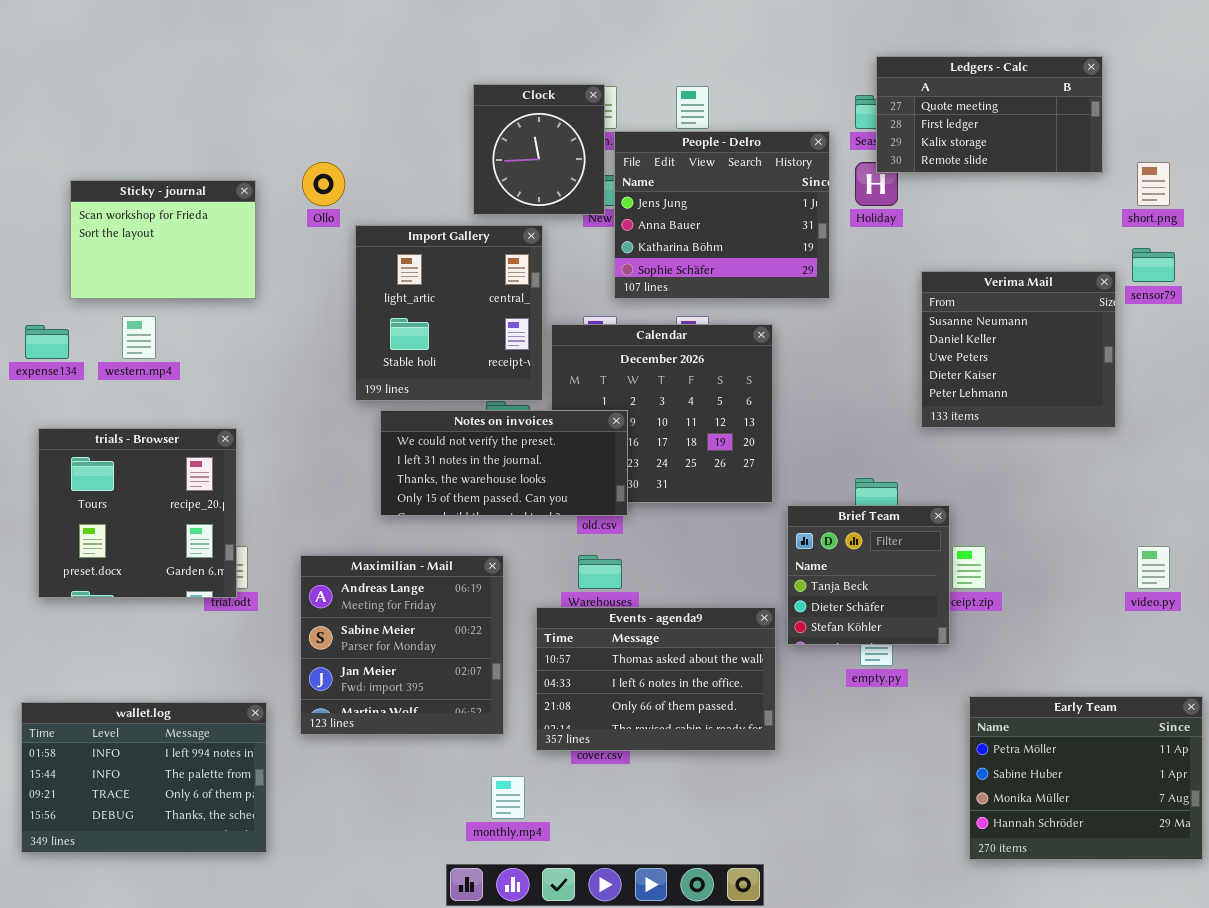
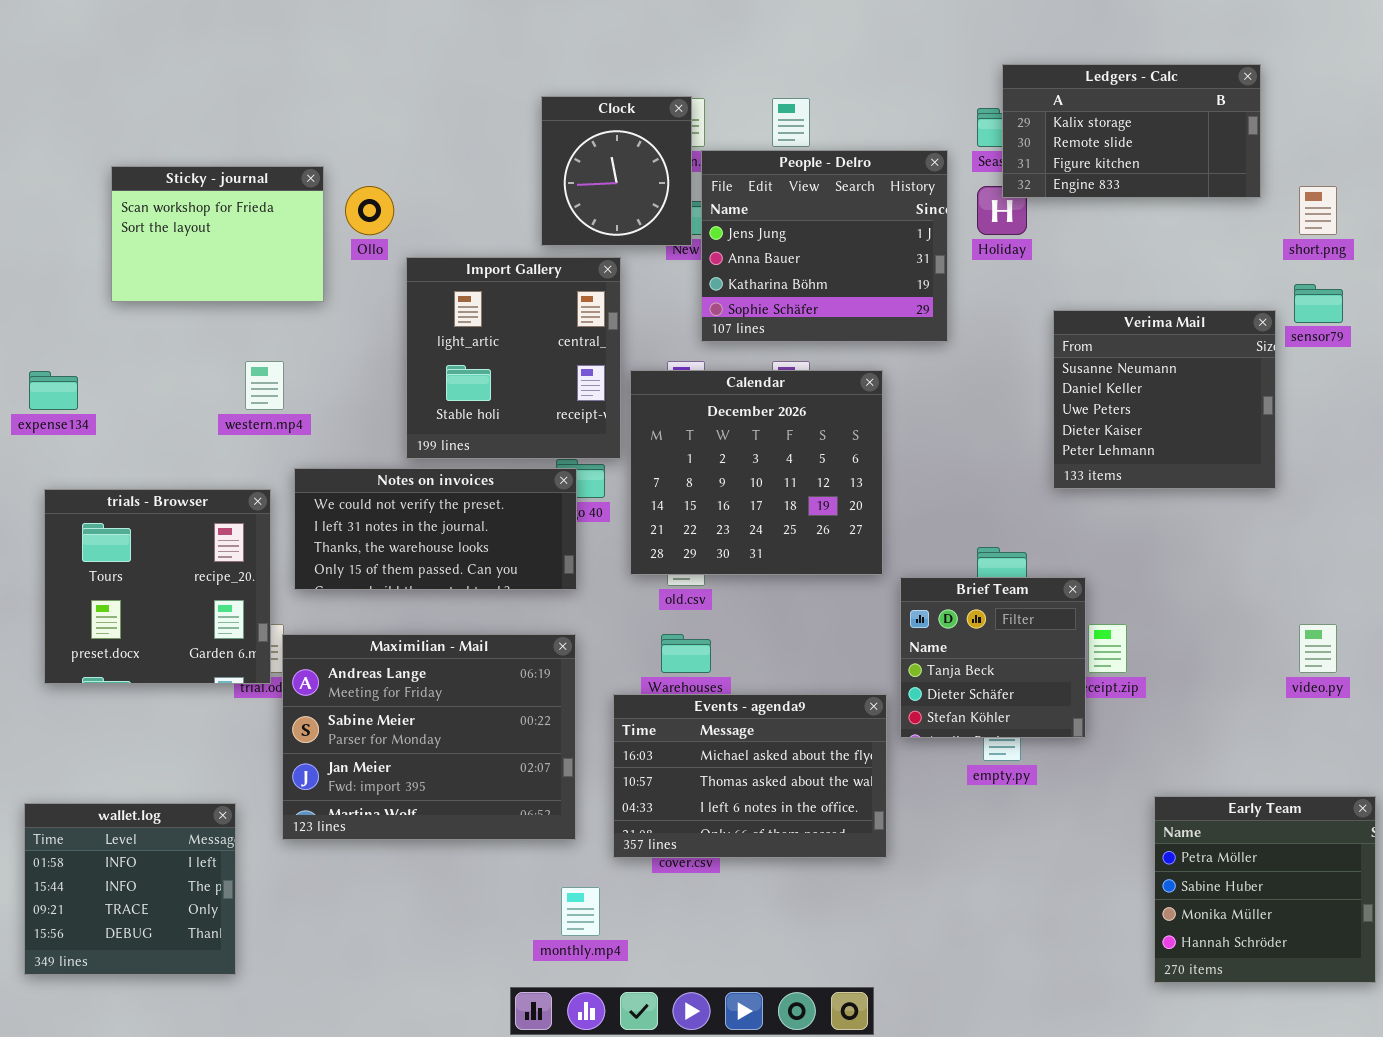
Ledgers - Calc: [876,56,1103,173] -> [1002,64,1261,198], scrolled down 2 rows
Sticky - journal: [70,180,256,299] -> [111,166,324,302], moved
western.mp4: [122,316,156,359] -> [245,361,284,410], moved
Notes on invoices: [380,410,628,516] -> [294,468,577,590], moved
Maximilian - Mail: [300,555,504,735] -> [282,634,576,840], resized
Events - agenda9: [536,607,776,751] -> [613,694,887,858], scrolled up 1 row
Early Team: [969,696,1203,860] -> [1154,796,1376,983], resized
wallet.log: [21,702,267,853] -> [24,803,236,975], resized

